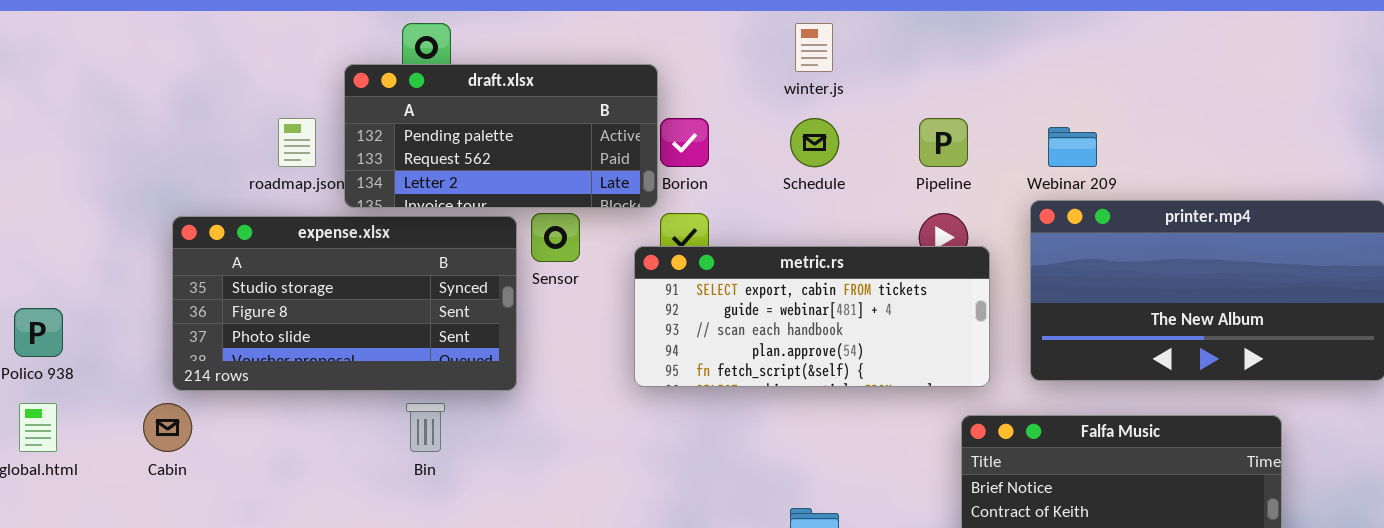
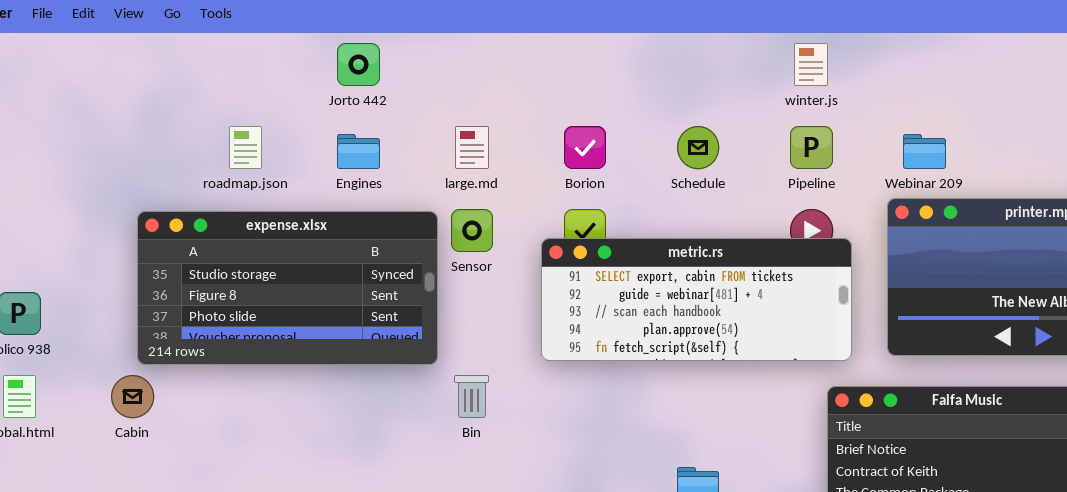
winter.js: [795,23,833,72] -> [794,43,828,86], moved
draft.xlsx: [344,64,658,208] -> none, closed
Bin: [406,403,445,452] -> [454,375,489,418], moved

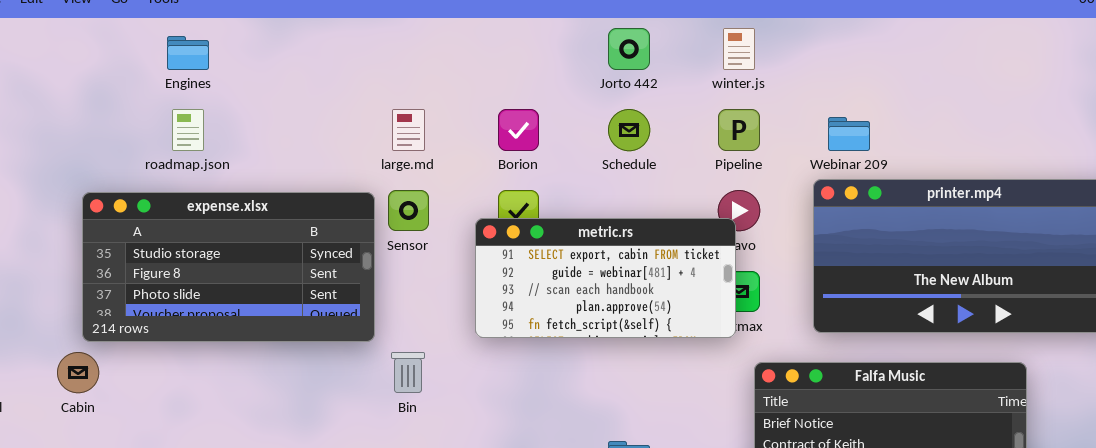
Jorto 442: [337,43,380,86] -> [608,28,650,70], moved
Engines: [337,134,380,169] -> [167,36,209,70], moved
metric.rs: [541,238,852,361] -> [475,218,736,338], resized

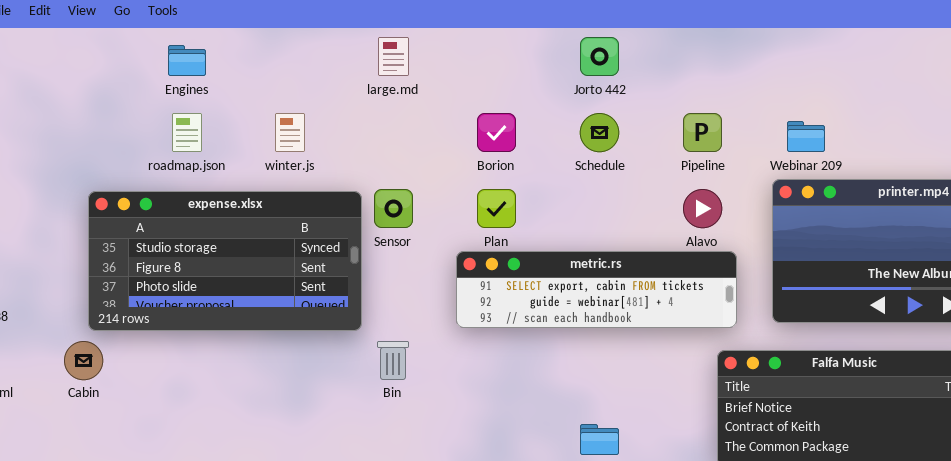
winter.js: [723,28,755,70] -> [275,113,305,152], moved
large.md: [392,109,425,151] -> [378,37,409,76], moved
metric.rs: [475,218,736,338] -> [456,251,737,328], resized

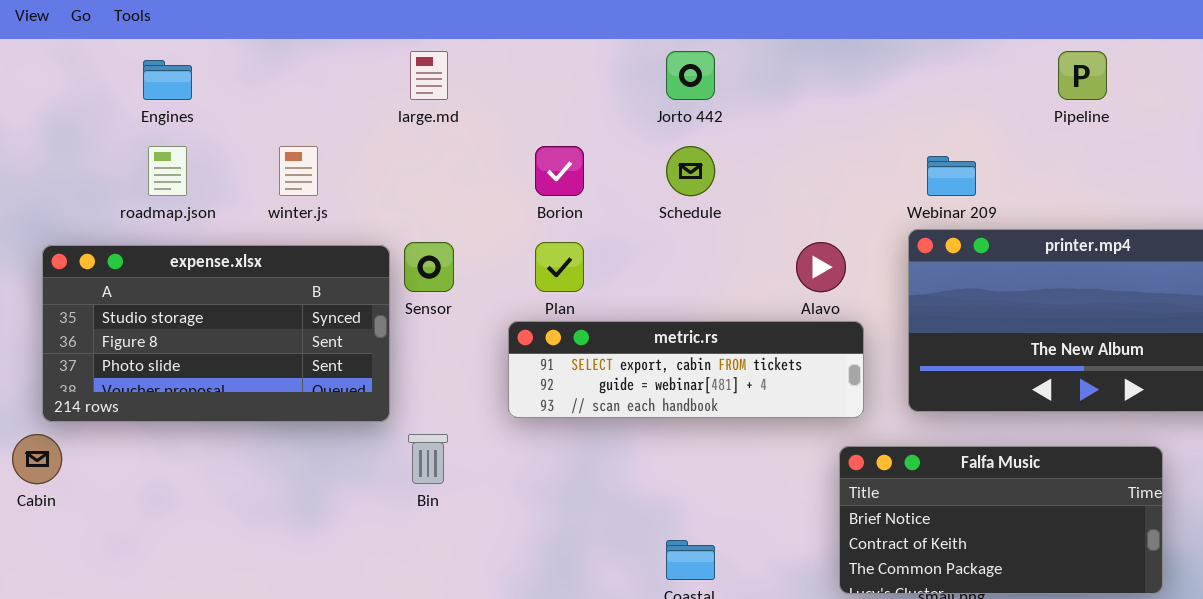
Pipeline: [683,113,722,152] -> [1058,51,1107,100], moved

